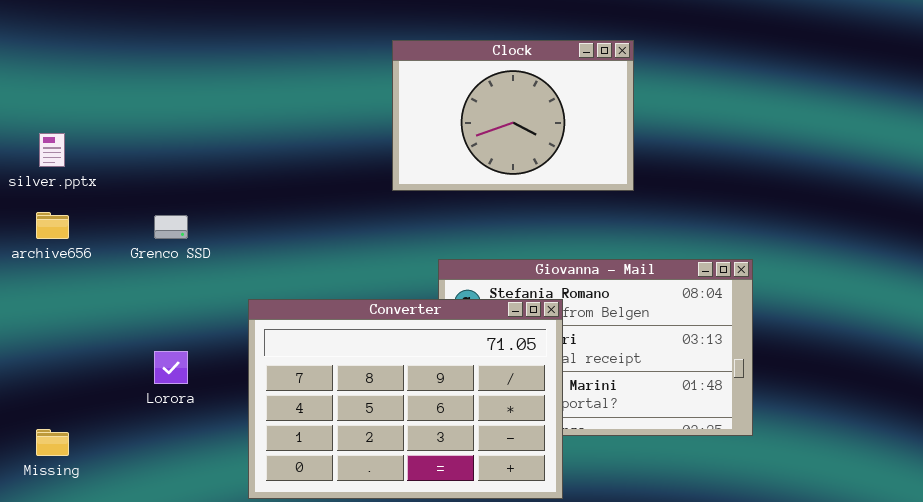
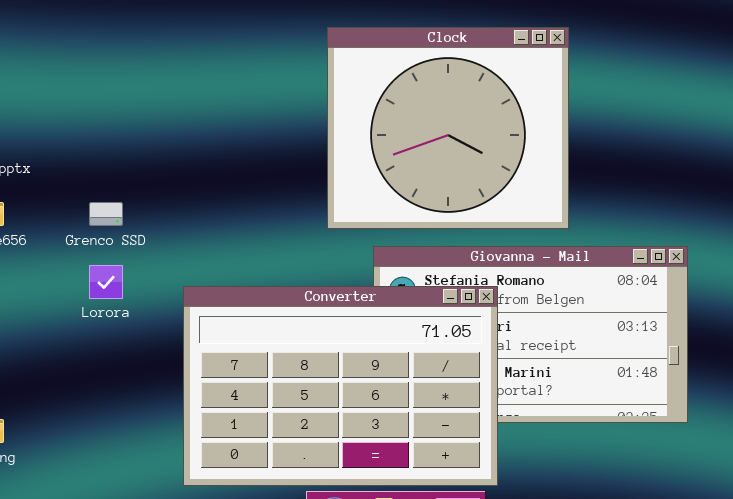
Clock: [392,40,634,191] -> [327,27,569,229], resized
Lorora: [154,351,188,384] -> [89,265,123,299], moved

